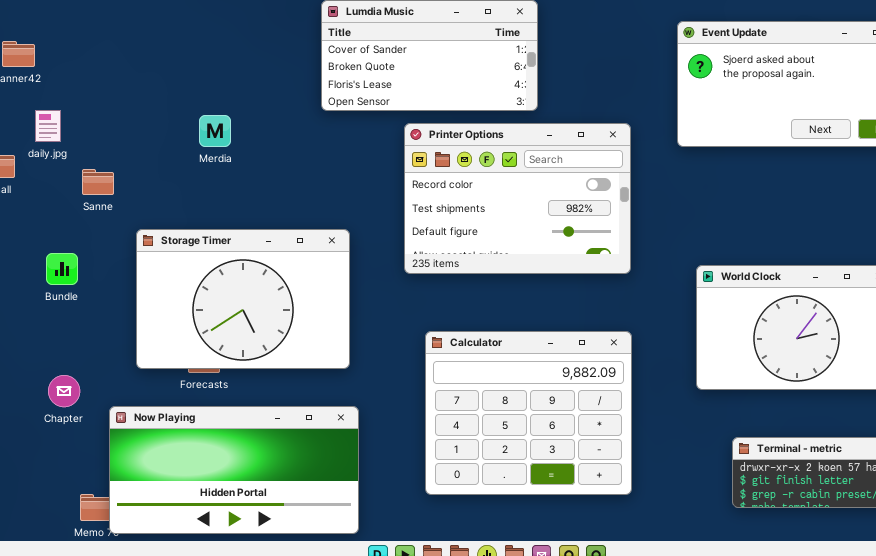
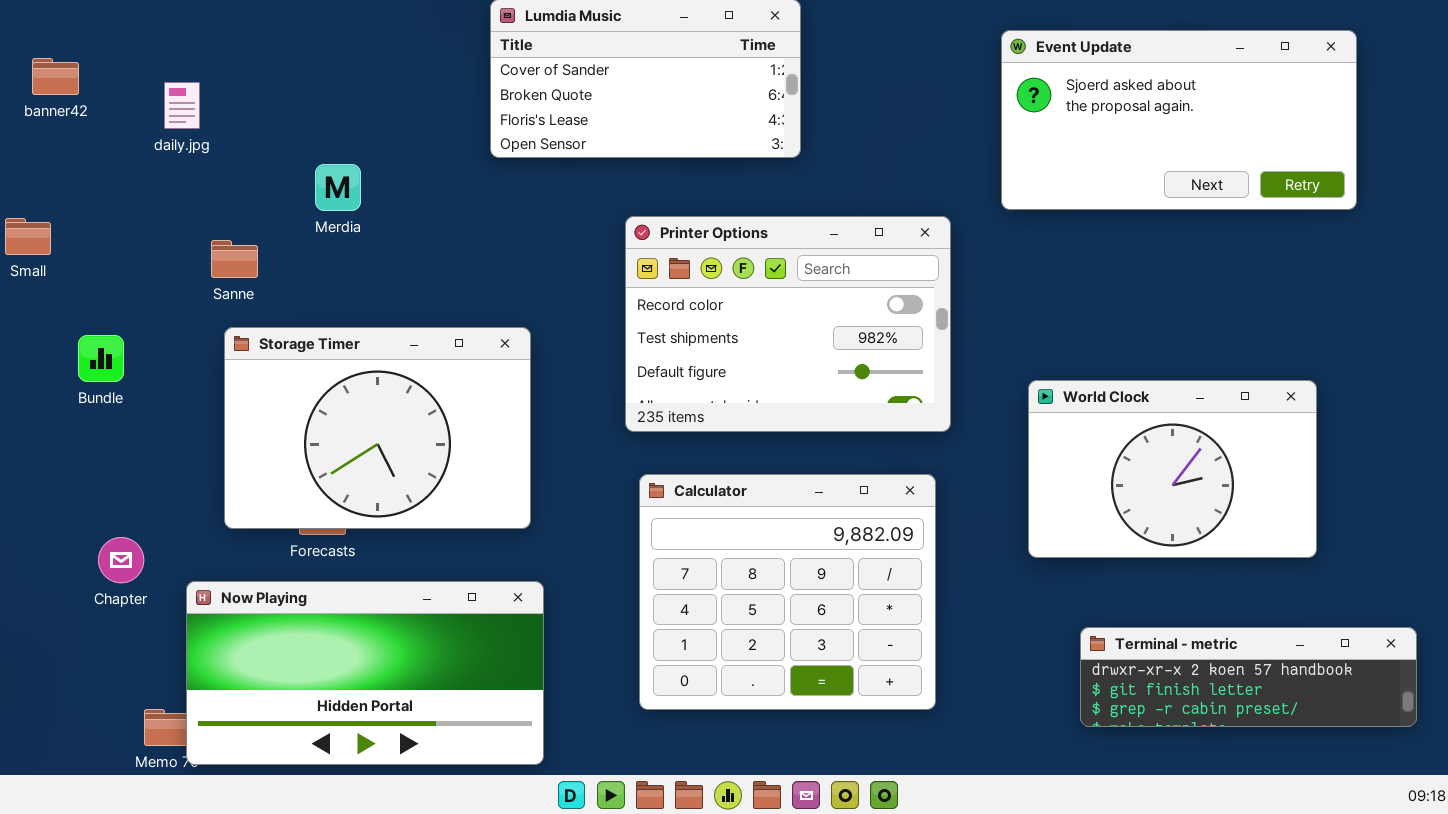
daily.jpg: [35,110,61,142] -> [164,82,200,129], moved
Printer Options: [404,123,631,274] -> [625,216,951,432], moved
Sanne: [82,169,114,195] -> [211,240,258,278], moved
Bundle: [46,253,78,285] -> [78,335,124,382], moved

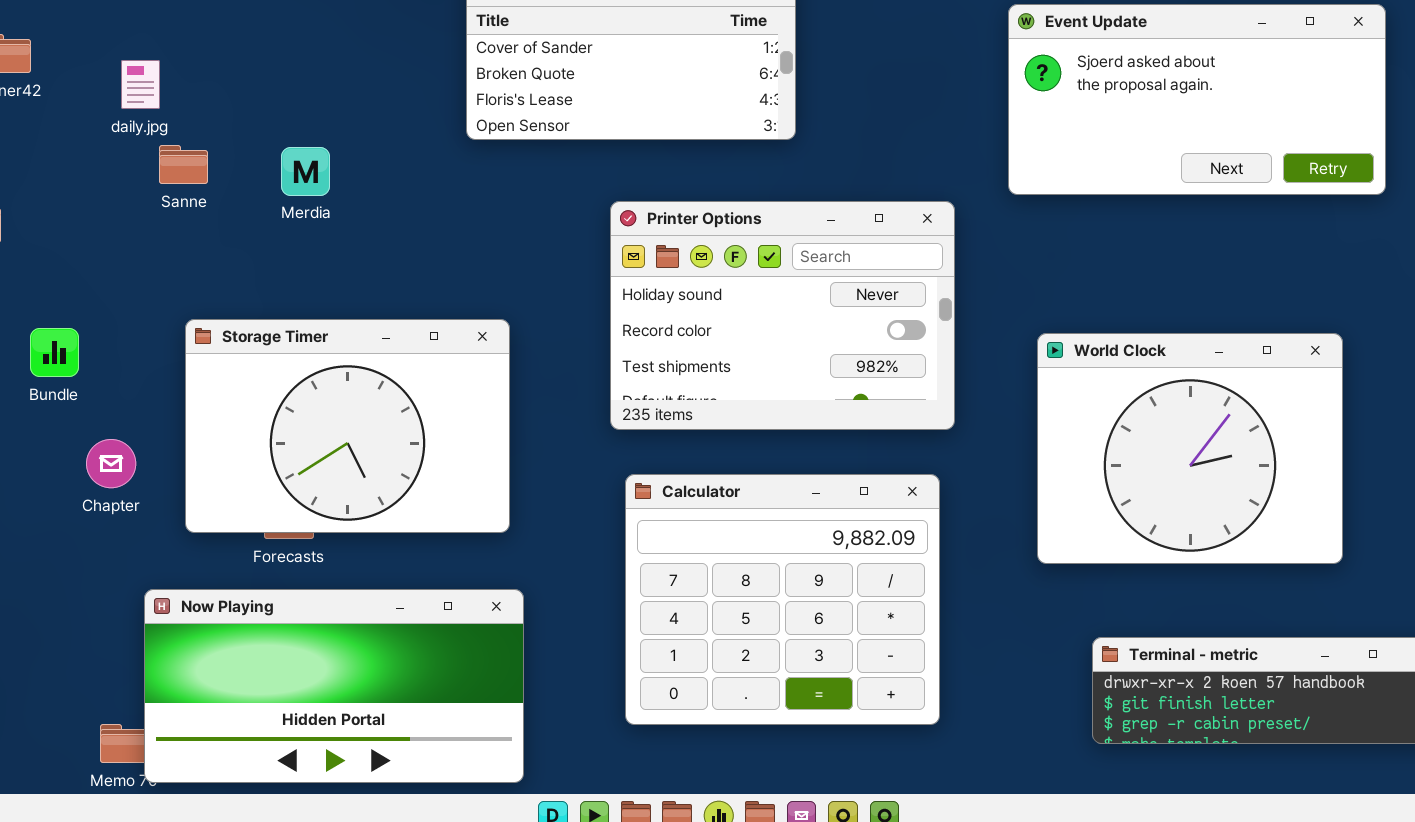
Printer Options: [625,216,951,432] -> [610,201,955,430], scrolled up 1 row
Sanne: [211,240,258,278] -> [159,145,208,184], moved
World Clock: [1028,380,1317,558] -> [1037,333,1343,564], resized
Chapter: [98,537,144,583] -> [86,439,136,488], moved

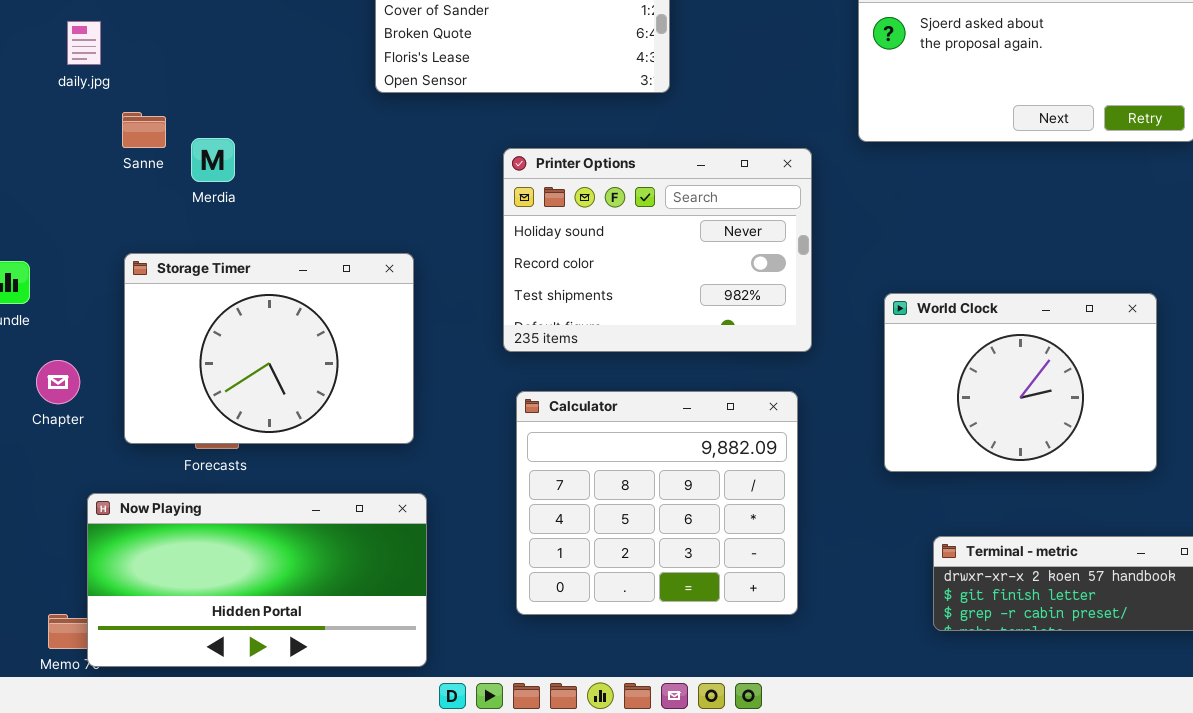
Sanne: [159,145,208,184] -> [122,112,166,148], moved
Merdia: [281,147,330,196] -> [191,138,235,182], moved
World Clock: [1037,333,1343,564] -> [884,293,1157,472], resized

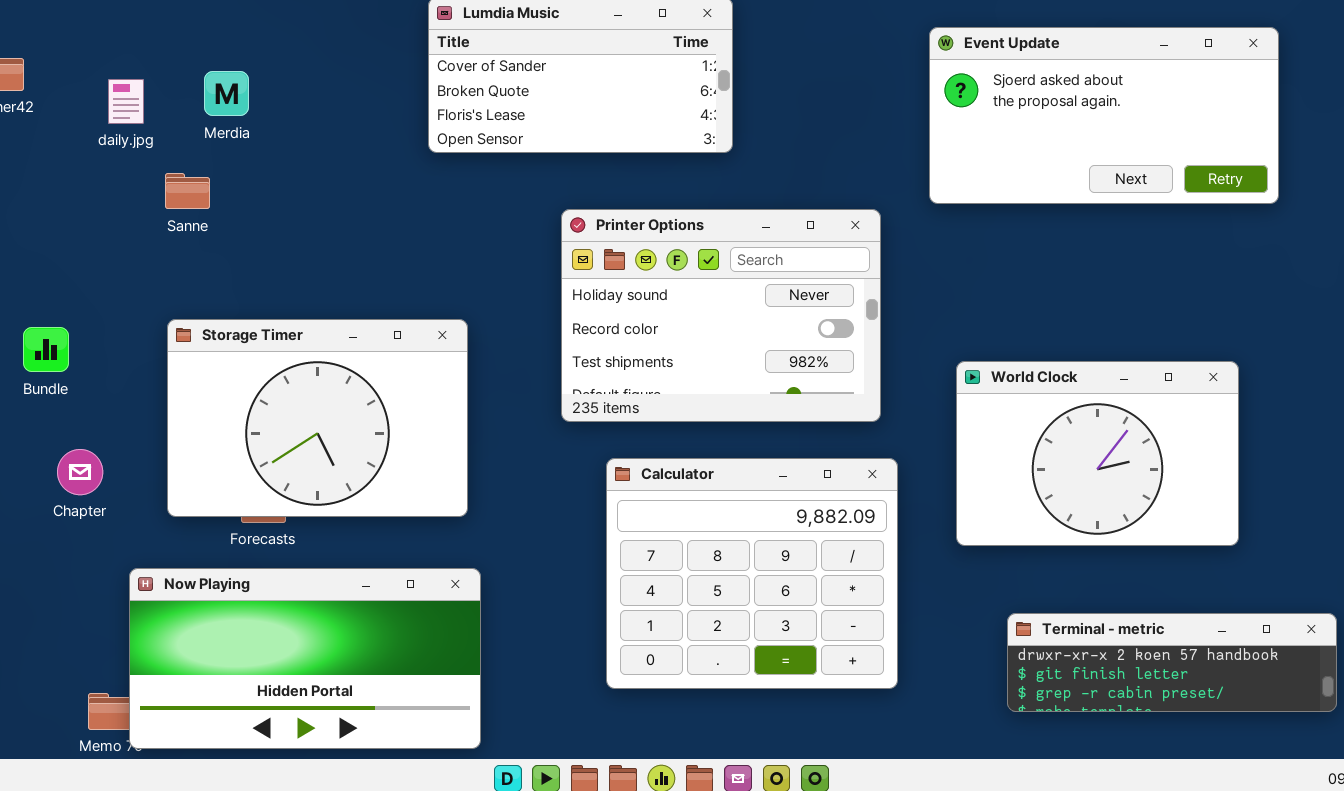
Merdia: [191,138,235,182] -> [204,71,249,116], moved
Chapter: [36,360,80,404] -> [57,449,103,495], moved
Calculator: [516,391,798,615] -> [606,458,898,689], moved

